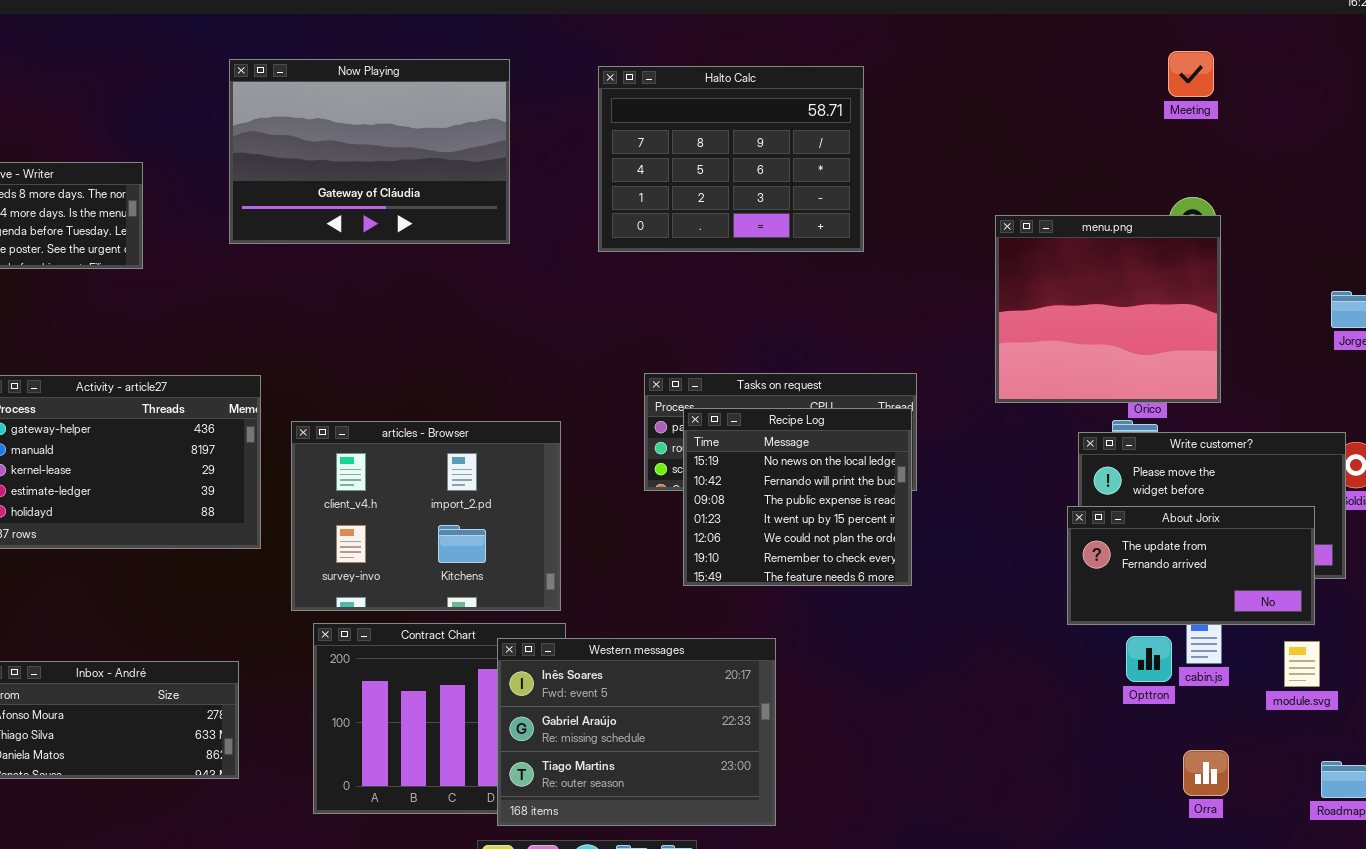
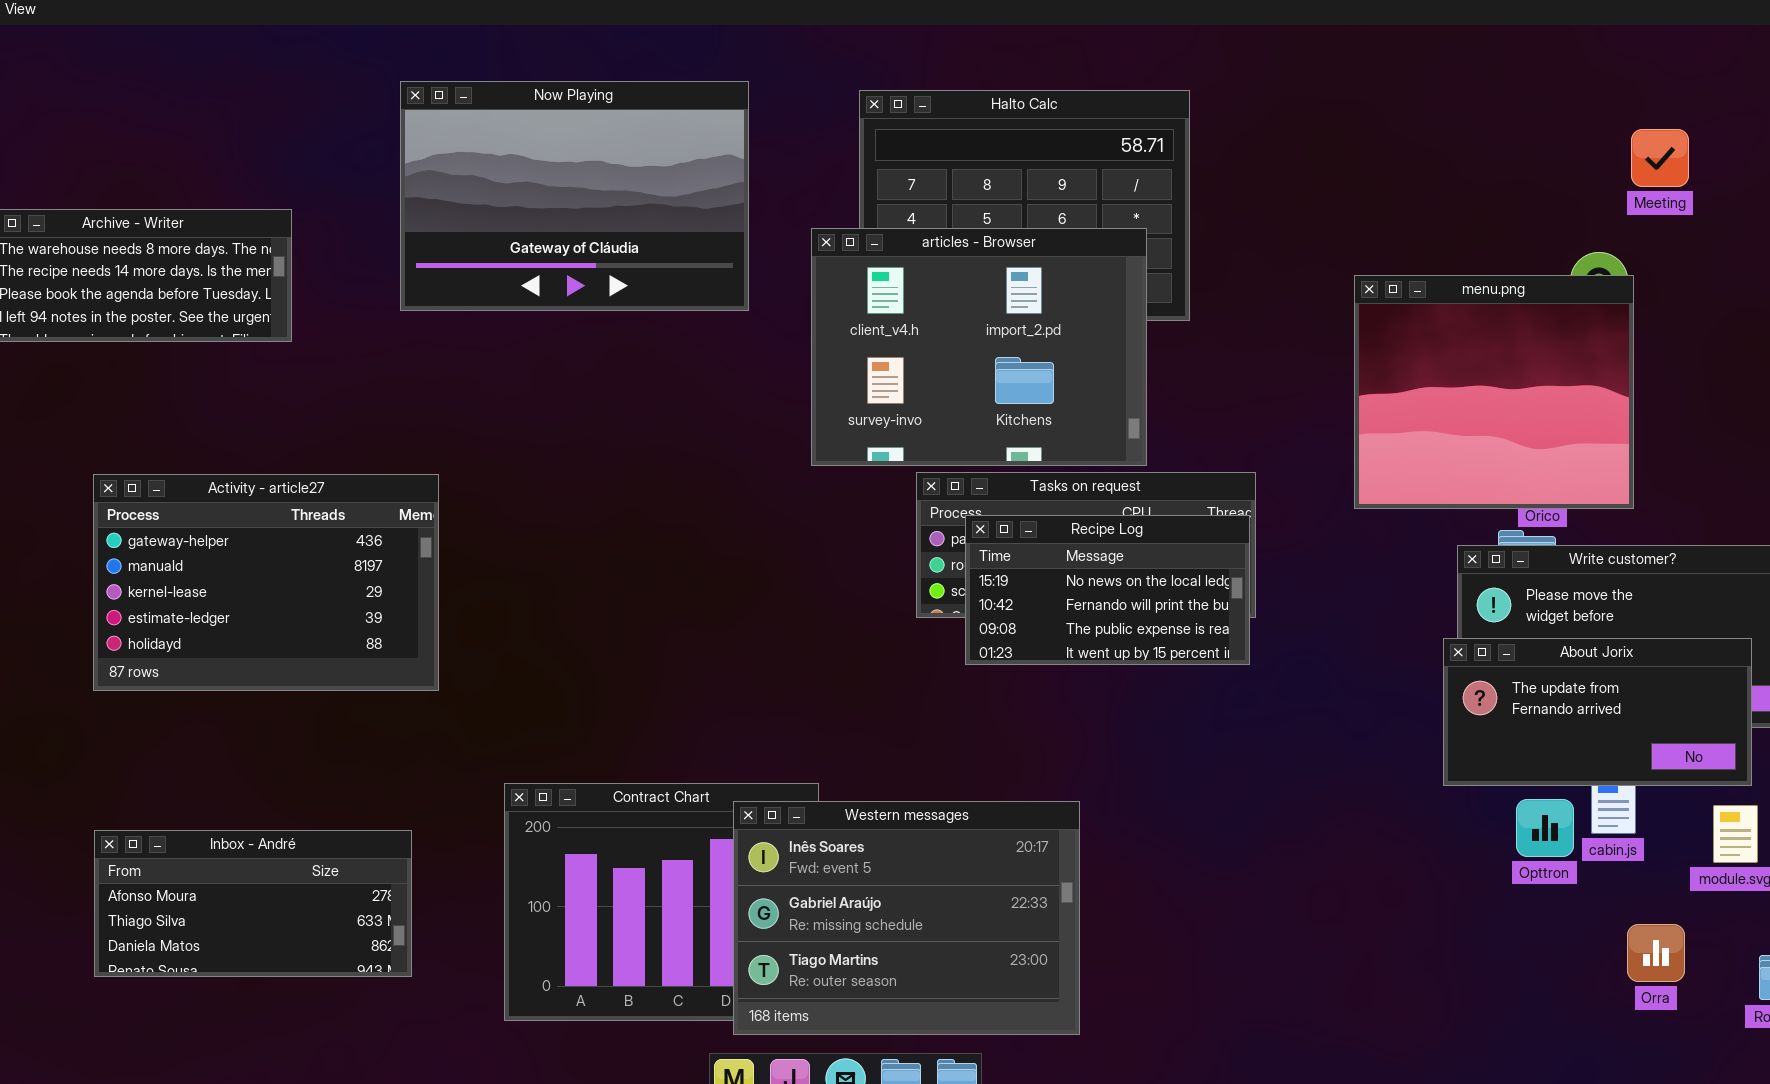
Meeting: [1168,51,1214,97] -> [1631,129,1689,187], moved
Recipe Log: [683,408,912,586] -> [965,515,1250,665], resized
articles - Browser: [291,421,561,611] -> [811,228,1147,466], moved
Orra: [1183,750,1229,796] -> [1627,924,1685,982], moved

